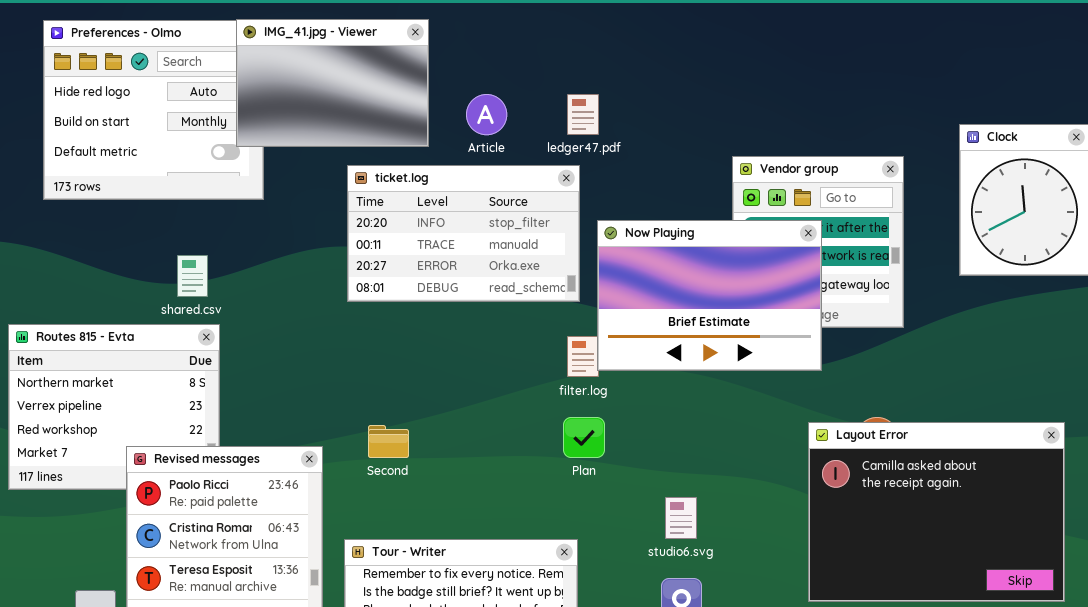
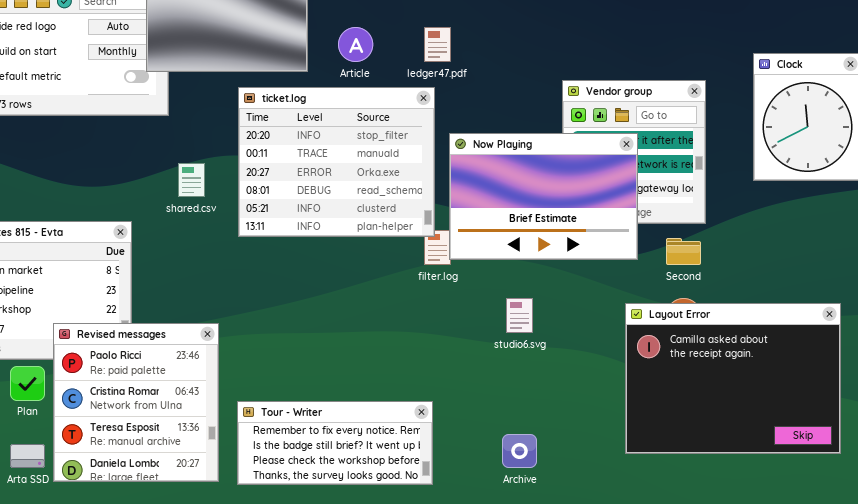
ticket.log: [347,165,580,302] -> [238,87,435,237], resized
shared.csv: [177,255,208,297] -> [178,163,205,197], moved
Plan: [563,417,605,458] -> [10,366,45,401], moved
Second: [368,425,409,458] -> [666,238,701,265], moved
studio6.svg: [665,497,697,539] -> [506,298,533,333], moved

